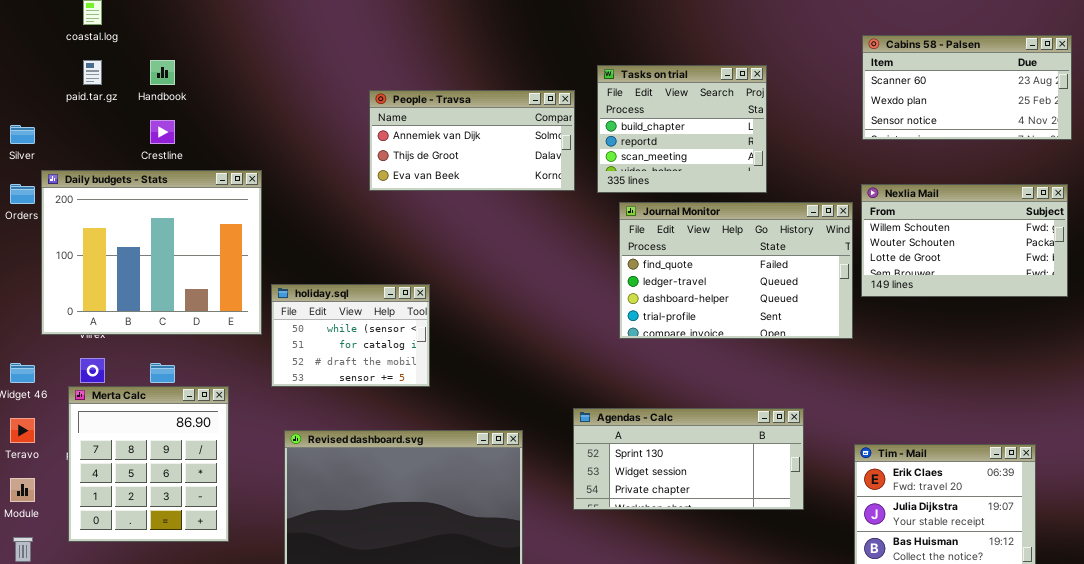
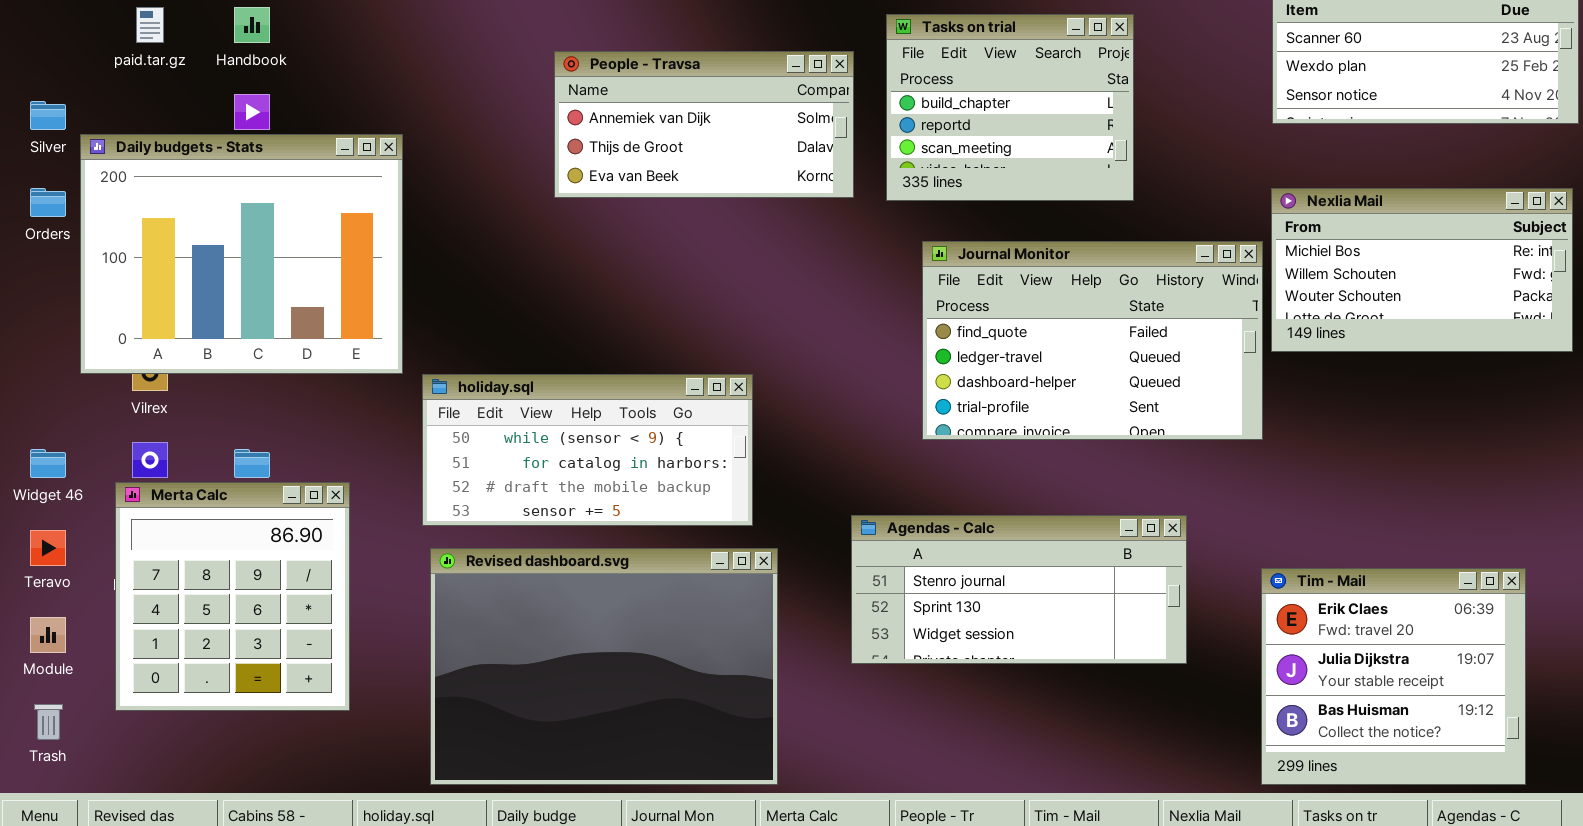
Daily budgets - Stats: [41,170,262,335] -> [80,134,403,374], moved
Nexlia Mail: [861,184,1068,297] -> [1271,188,1573,352], scrolled up 1 row
Journal Monitor: [619,202,853,339] -> [922,241,1263,440], moved
holiday.sql: [271,284,430,387] -> [422,374,753,526], moved, resized
Agendas - Calc: [573,408,804,510] -> [851,515,1187,664], scrolled up 1 row

